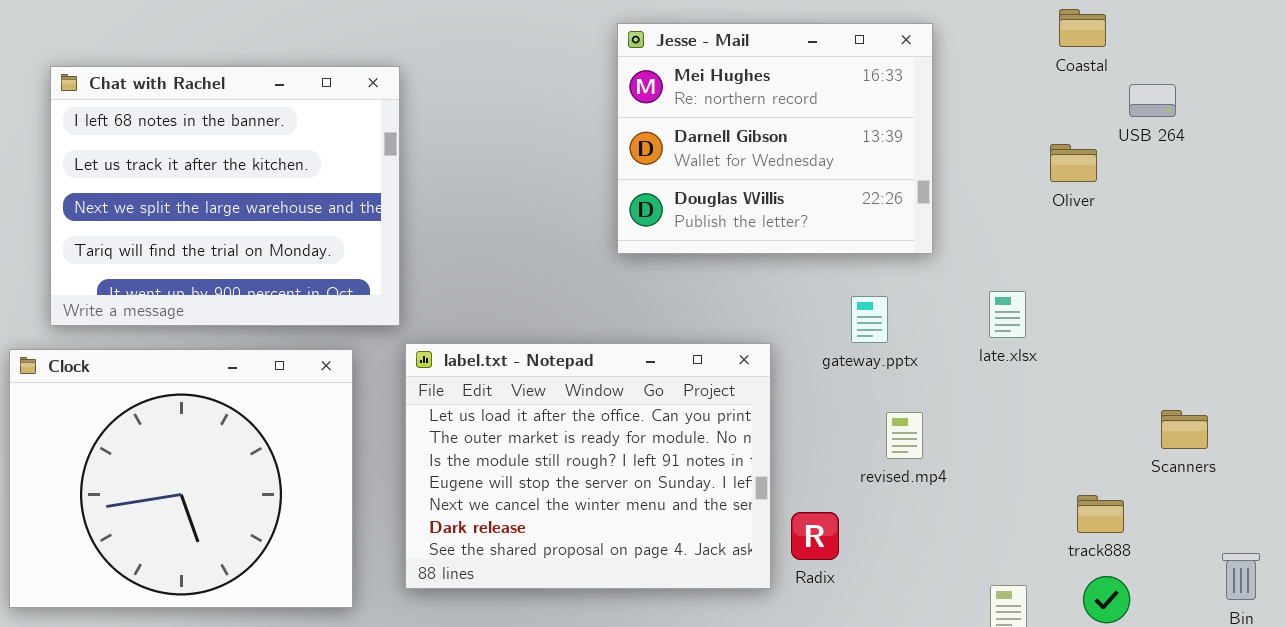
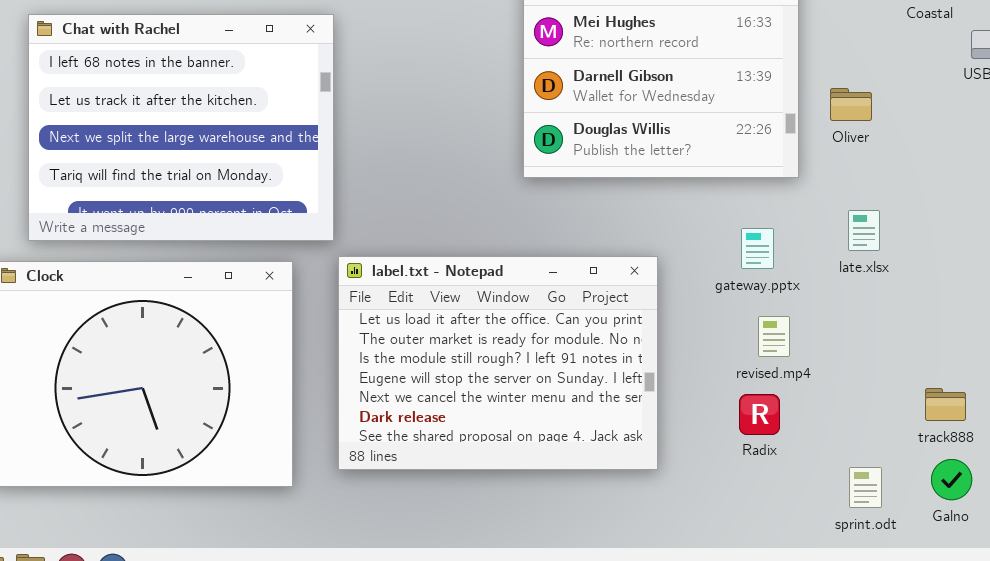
Oliver: [1050,144,1097,182] -> [830,88,872,121], moved
gateway.pptx: [851,296,888,343] -> [741,228,774,269], moved
Radix: [791,512,839,560] -> [739,394,780,435], moved

